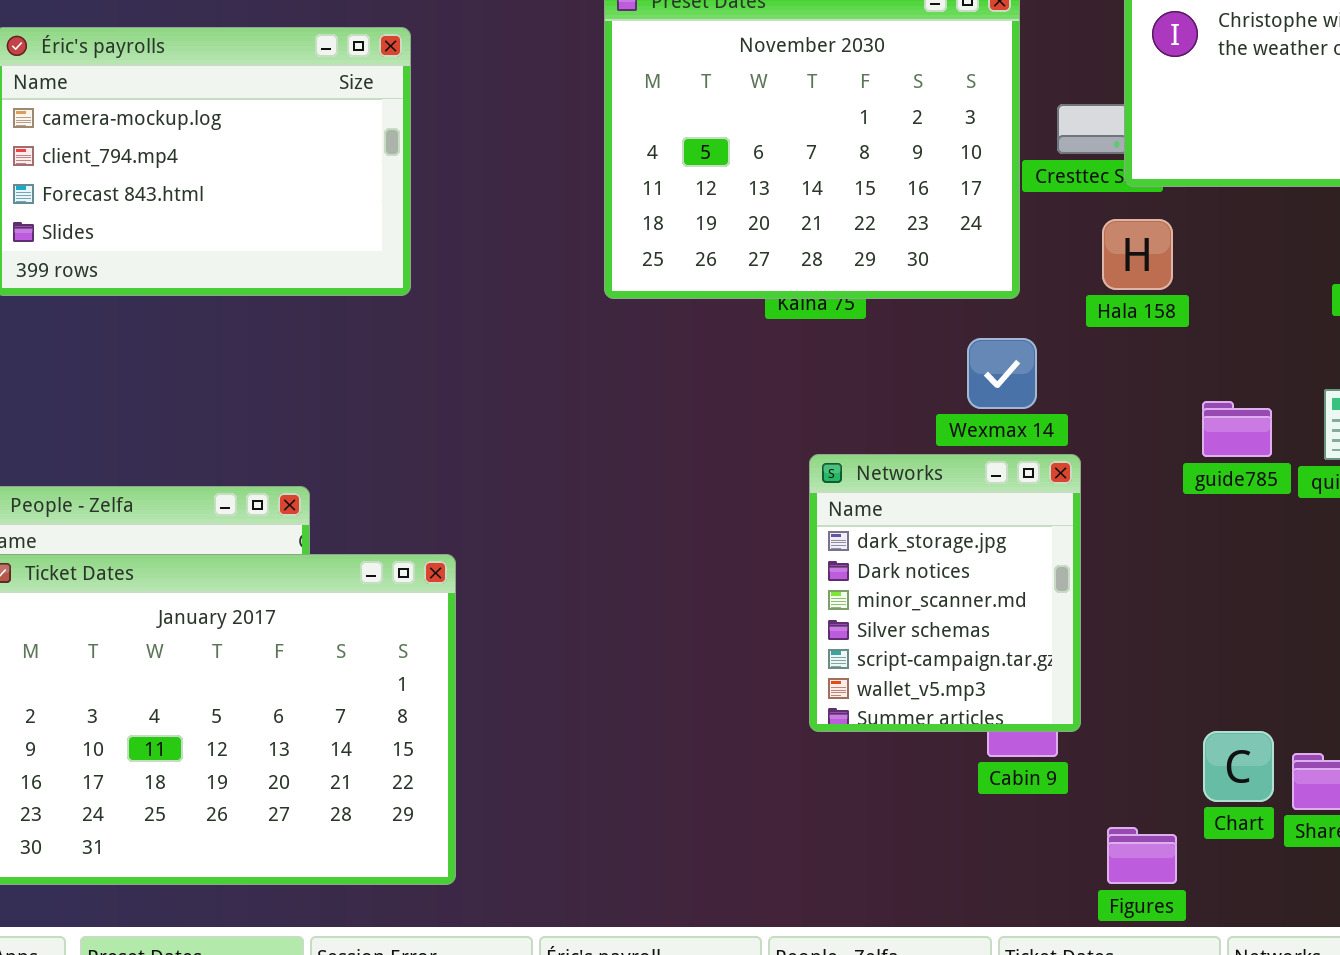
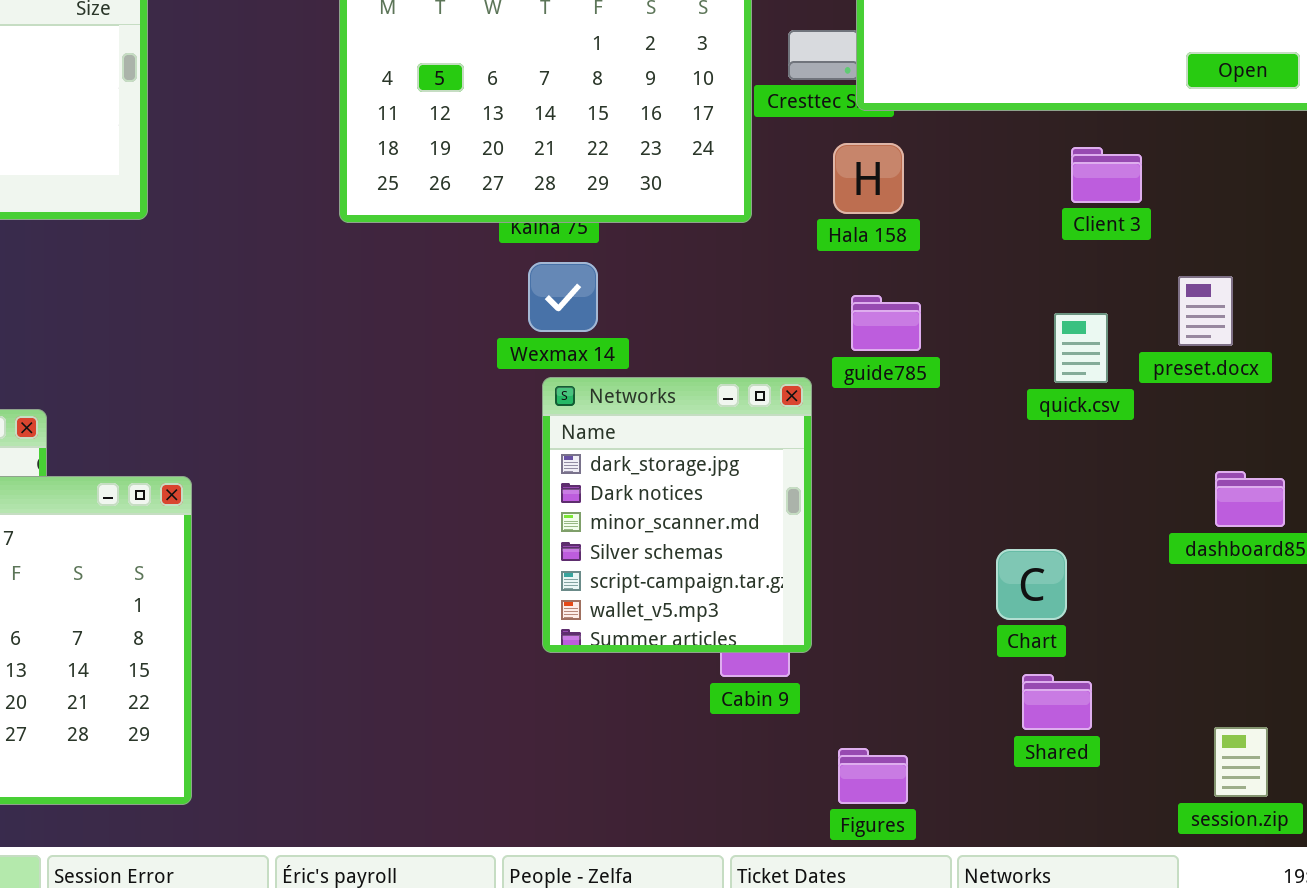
Wexmax 14: [967,338,1037,409] -> [528,262,598,332], moved
guide785: [1202,401,1272,457] -> [851,295,921,351], moved
Chart: [1203,731,1274,802] -> [996,549,1067,620], moved

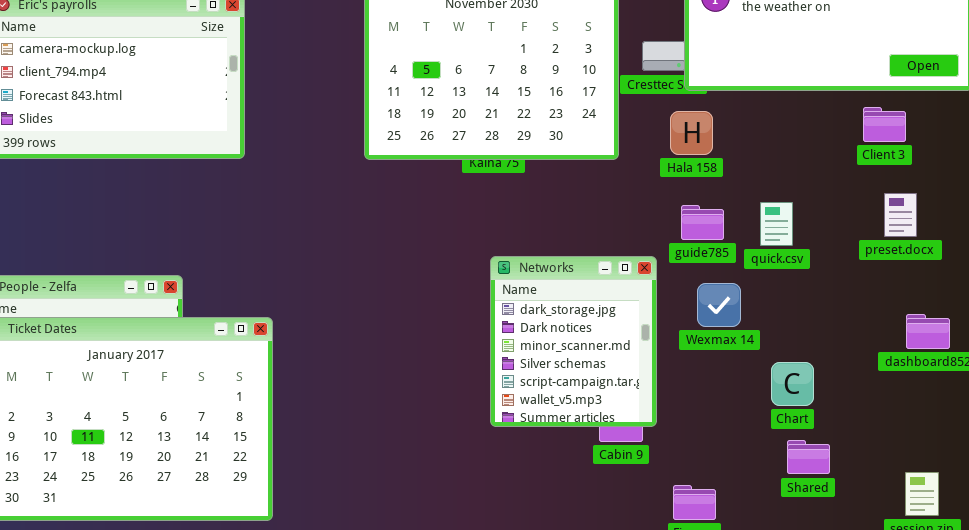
Client 3: [1071,147,1142,203] -> [863,107,906,142], moved
Wexmax 14: [528,262,598,332] -> [697,283,741,327], moved
quick.csv: [1054,313,1108,383] -> [760,202,793,246], moved

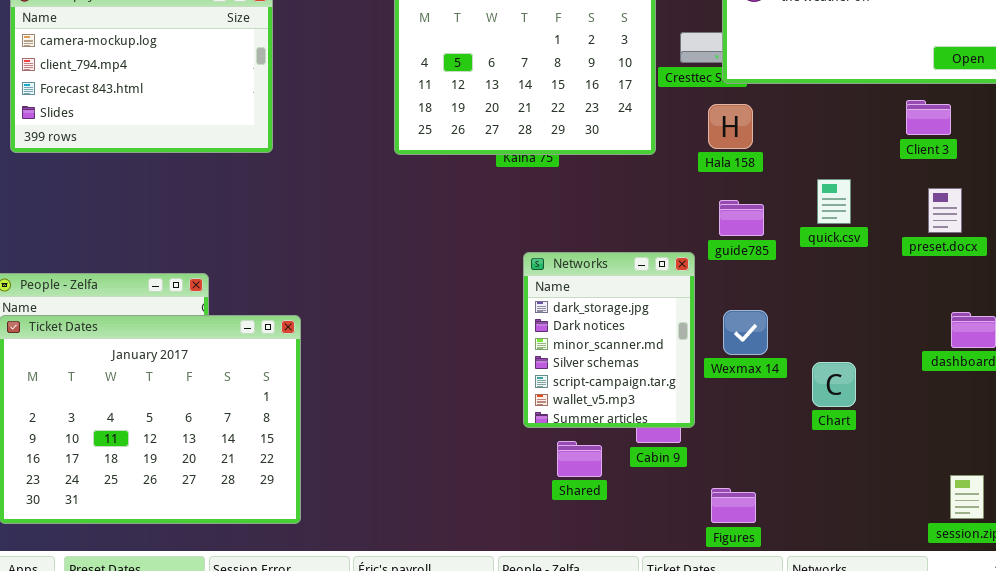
quick.csv: [760,202,793,246] -> [817,179,851,224], moved
Wexmax 14: [697,283,741,327] -> [723,310,768,355], moved
Shared: [787,440,830,474] -> [557,441,602,477], moved

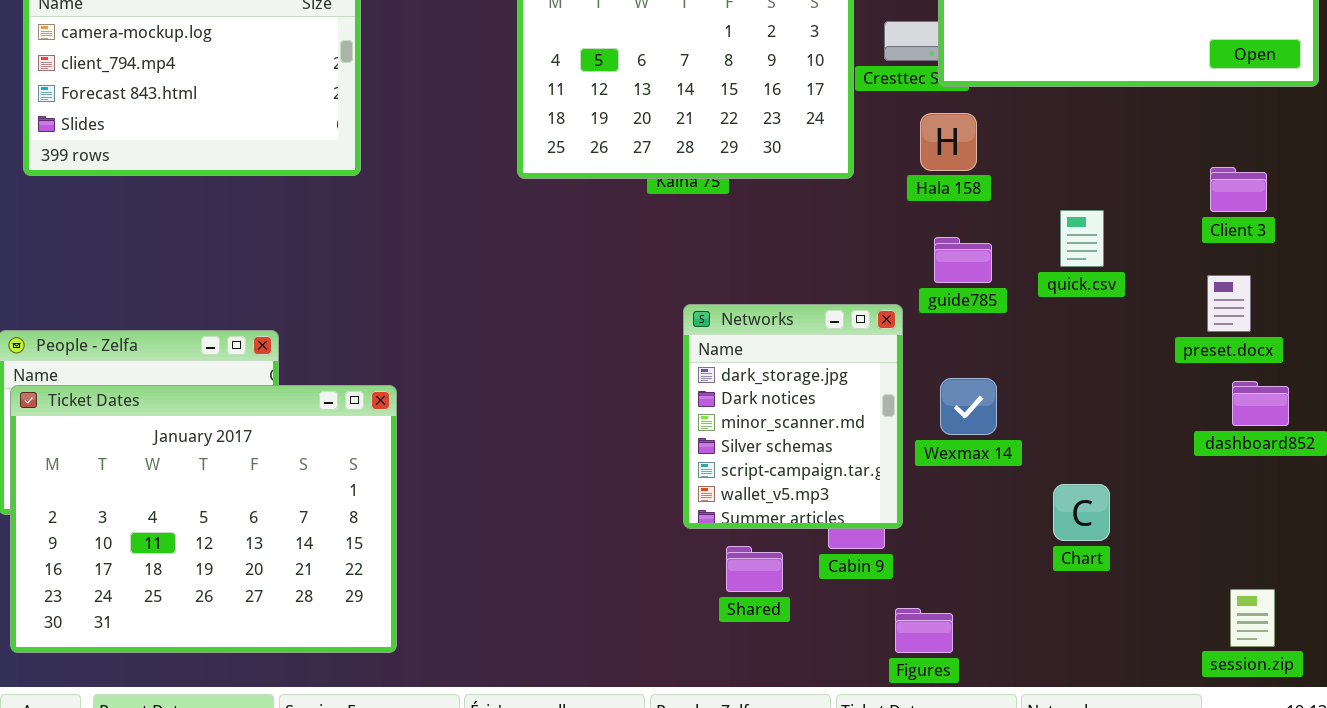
Client 3: [906,100,951,135] -> [1210,167,1267,212], moved
preset.docx: [928,188,962,233] -> [1207,275,1251,332], moved
Chart: [812,362,856,407] -> [1053,484,1110,541], moved
Figures: [711,488,756,523] -> [895,608,953,653], moved

